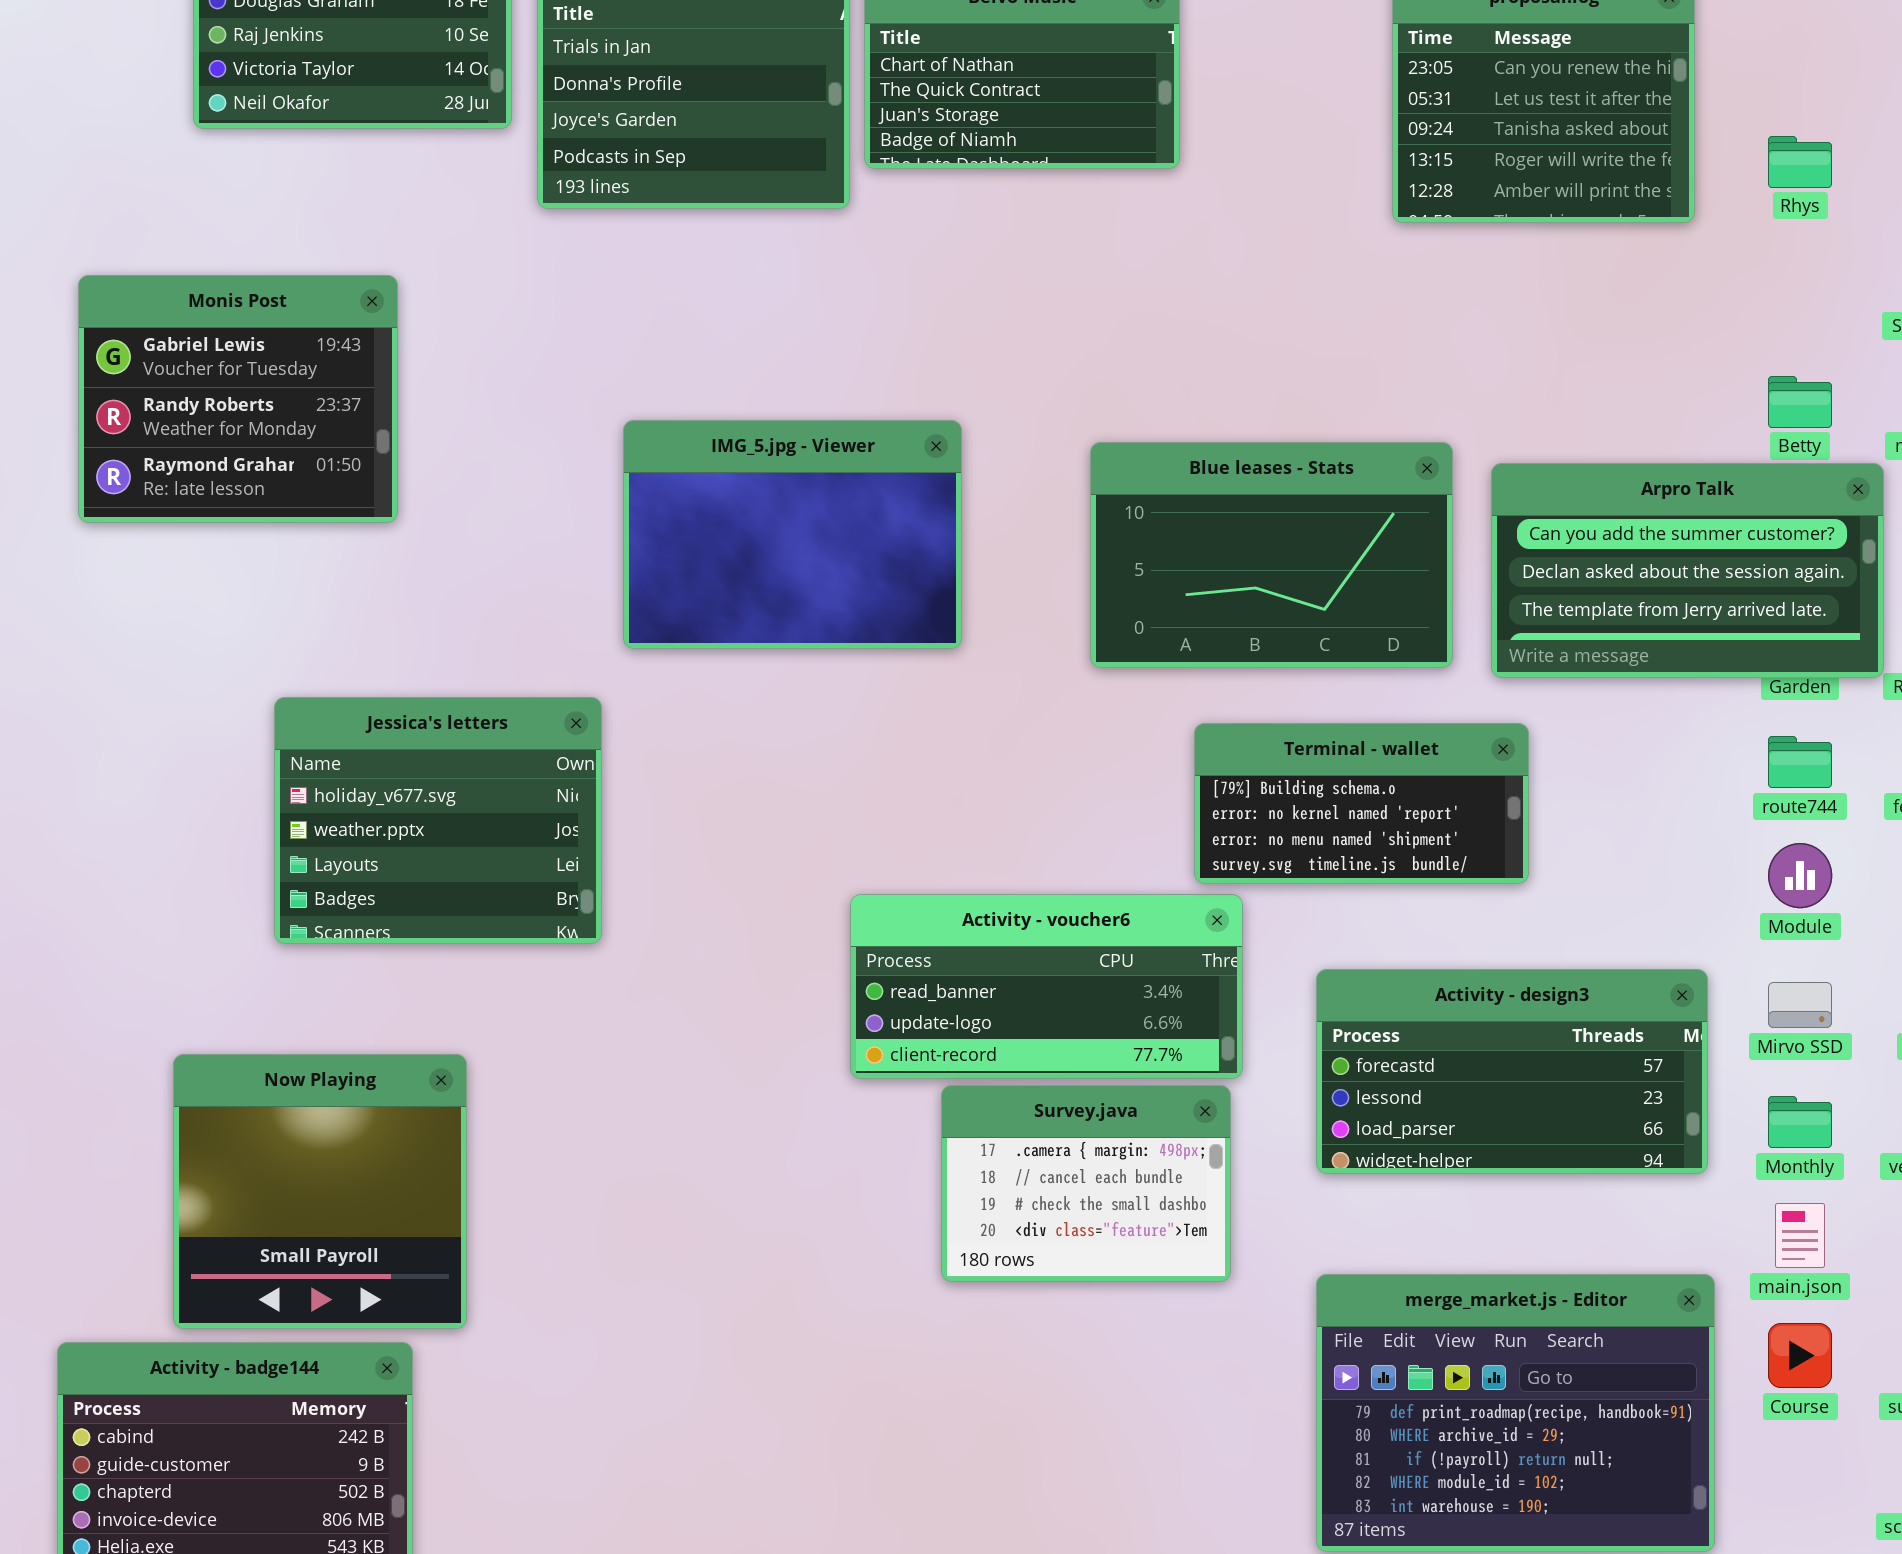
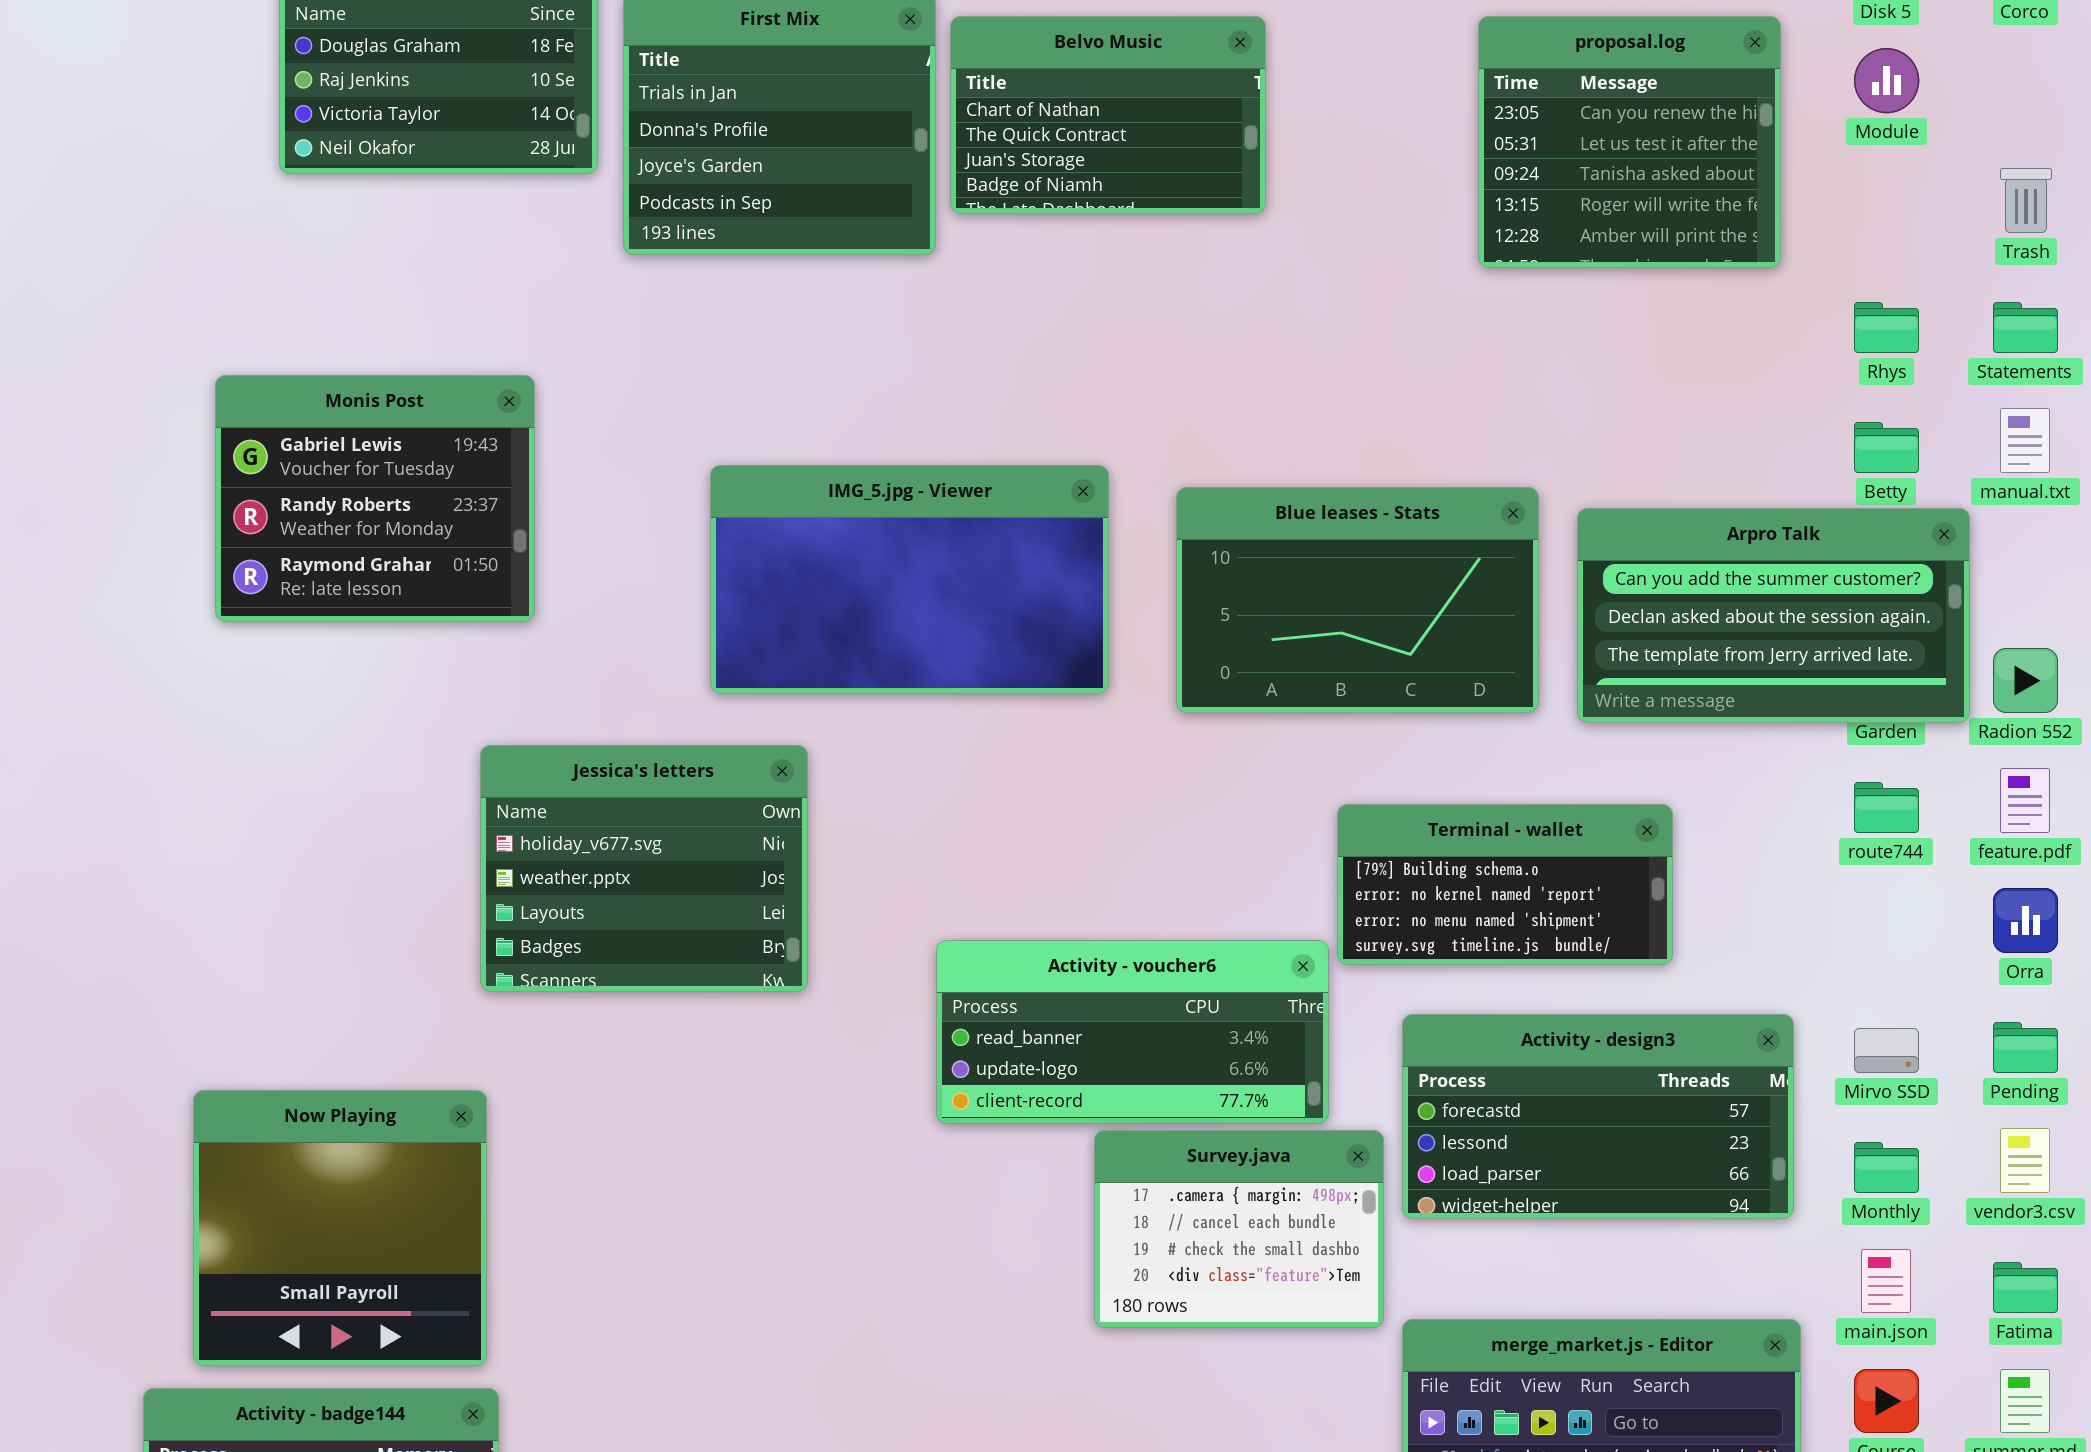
Rhys: [1768,136,1832,188] -> [1854,302,1919,353], moved
Monis Post: [78,275,398,523] -> [215,375,535,622], moved
IMG_5.jpg - Viewer: [623,420,962,649] -> [710,465,1109,694], resized
Jessica's letters: [274,697,602,944] -> [480,745,808,992], moved
Terminal - wallet: [1194,723,1529,884] -> [1337,804,1673,965], moved
Module: [1768,843,1832,908] -> [1854,48,1919,113], moved
Now Playing: [173,1054,467,1329] -> [193,1090,487,1366], moved
Survey.java: [941,1085,1231,1282] -> [1094,1130,1384,1328], moved

